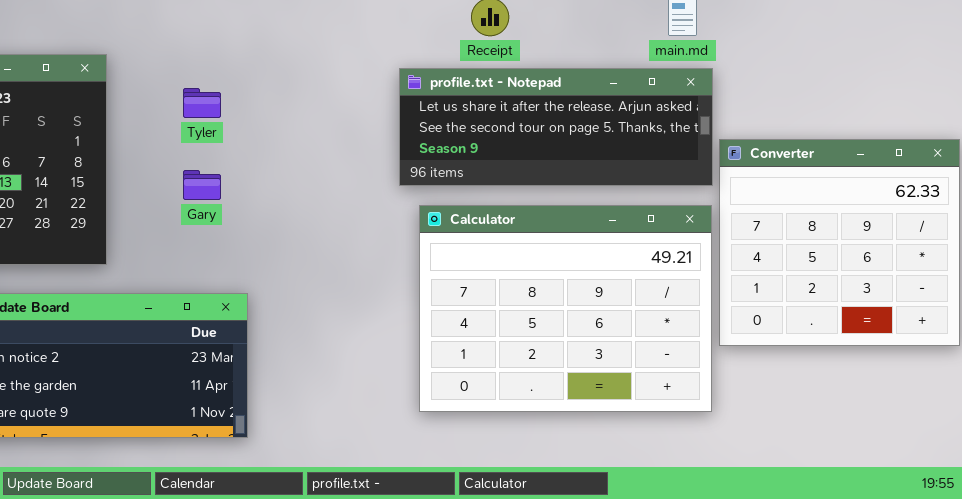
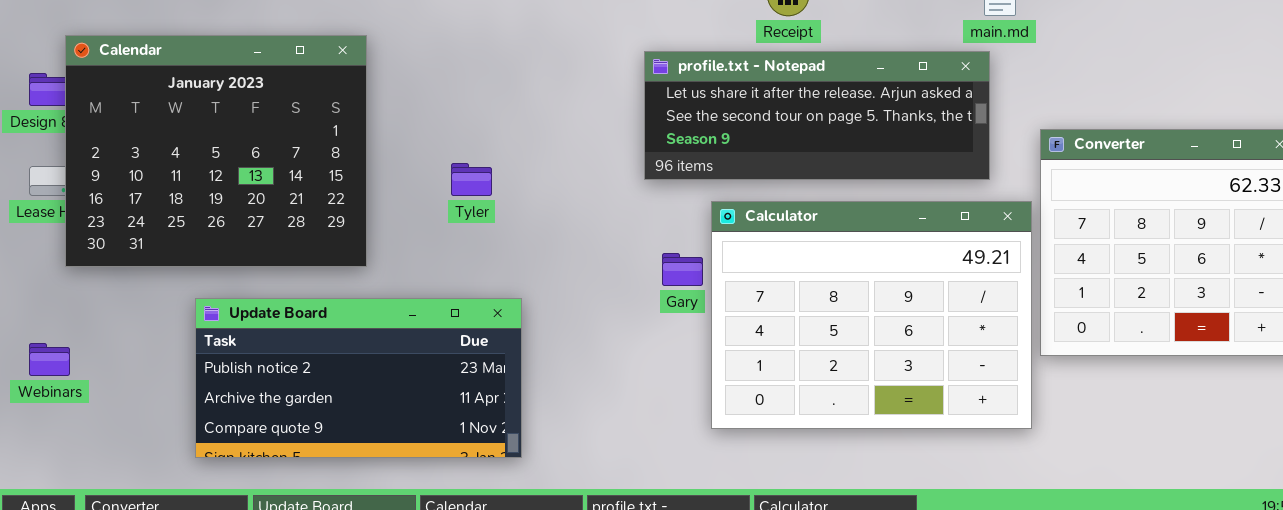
profile.txt - Notepad: [399,68,713,186] -> [644,51,990,180], moved
Tyler: [183,88,221,118] -> [451,163,492,196], moved
Gary: [183,170,221,200] -> [662,253,703,286], moved

